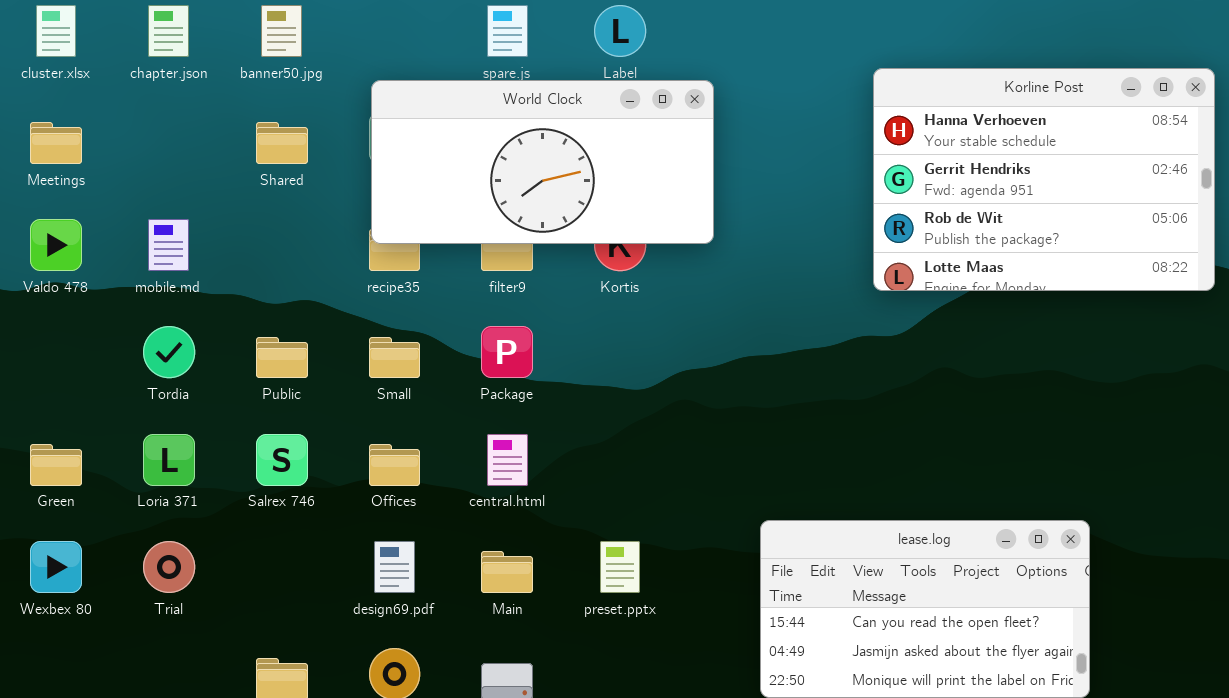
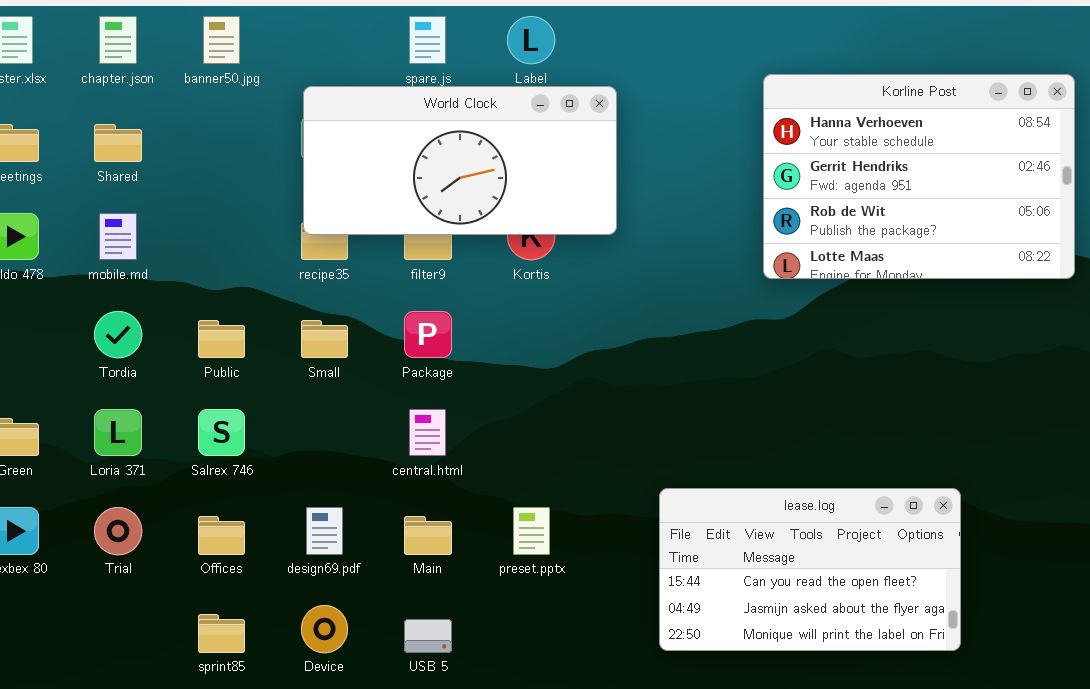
Shared: [256,122,308,164] -> [94,124,142,162], moved
Offices: [369,444,420,486] -> [198,516,245,555], moved

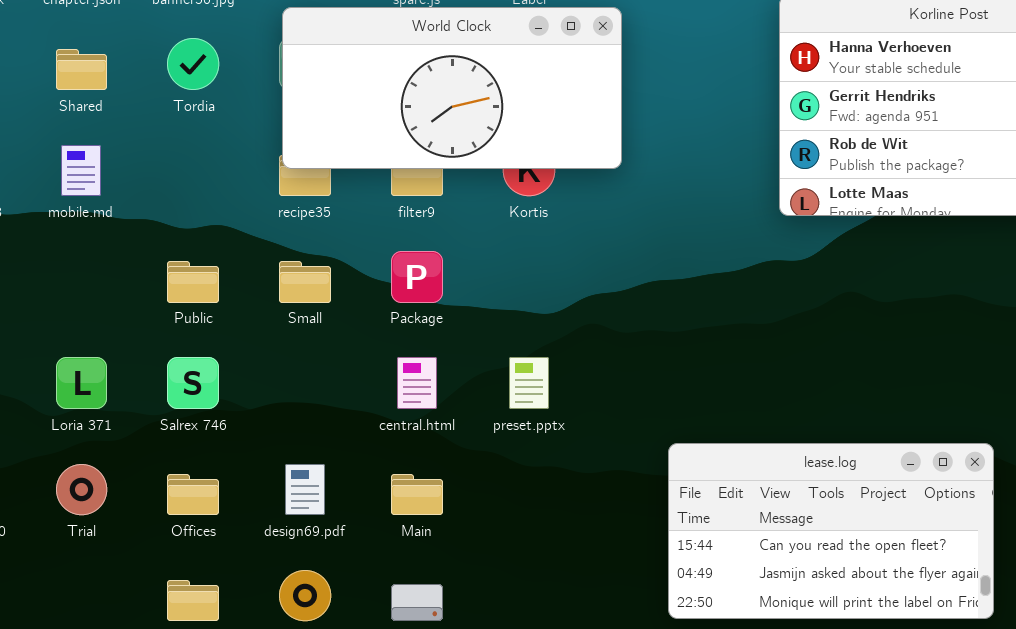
Tordia: [94,311,142,358] -> [167,38,219,90], moved
preset.pptx: [513,507,550,555] -> [509,357,549,409], moved

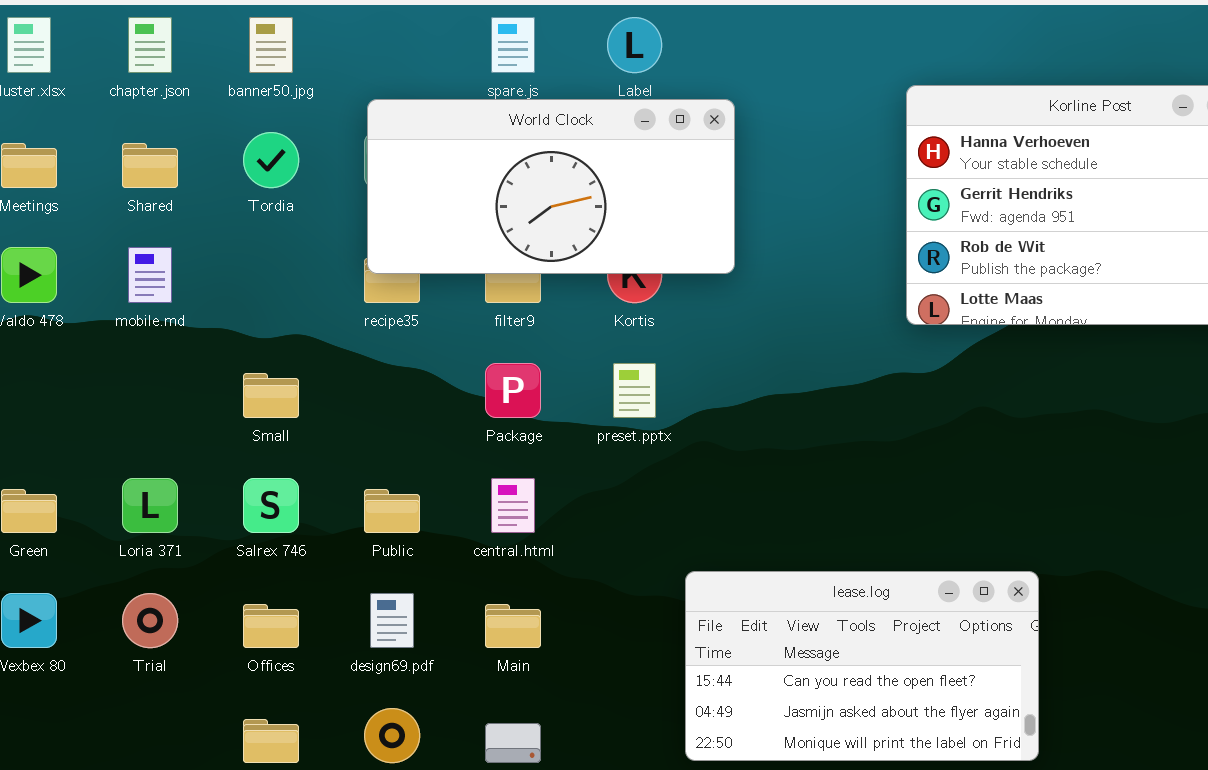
Public: [167,261,219,303] -> [364,489,420,533], moved
Small: [279,261,331,303] -> [243,373,299,418], moved
preset.pptx: [509,357,549,409] -> [613,363,656,418], moved
lease.log: [668,443,994,619] -> [685,571,1039,761], moved

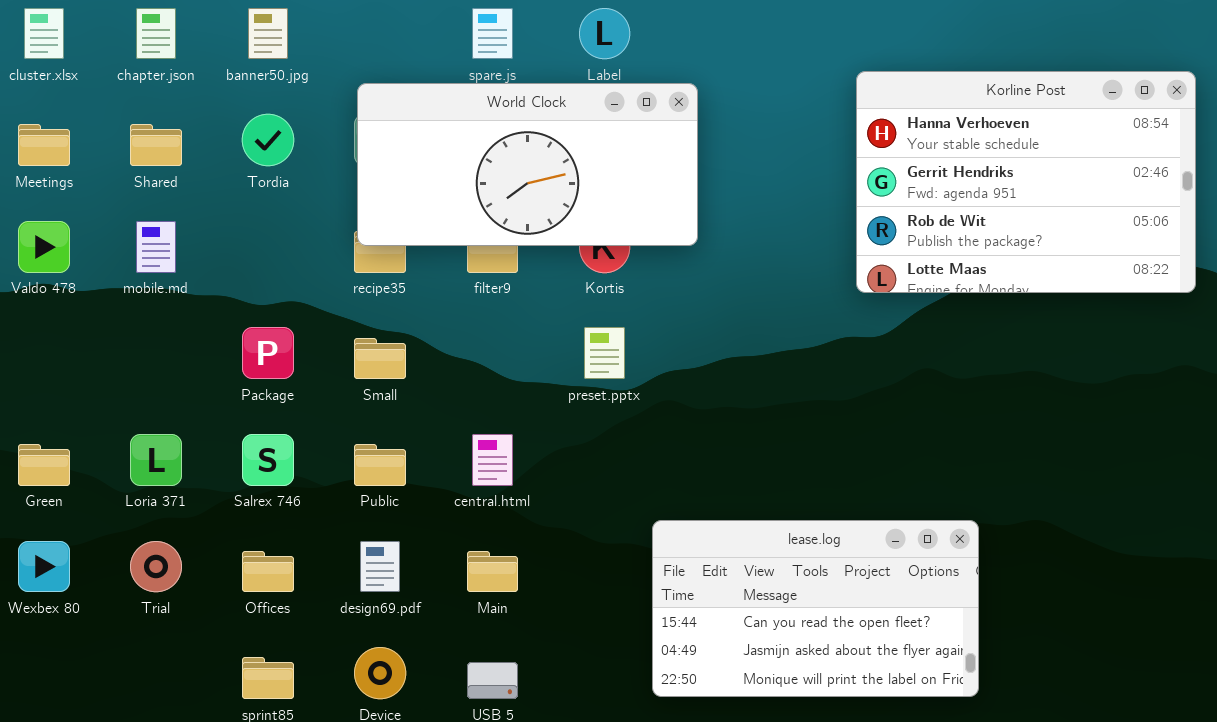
Package: [485,363,541,418] -> [242,327,294,379], moved
Small: [243,373,299,418] -> [354,338,406,379], moved

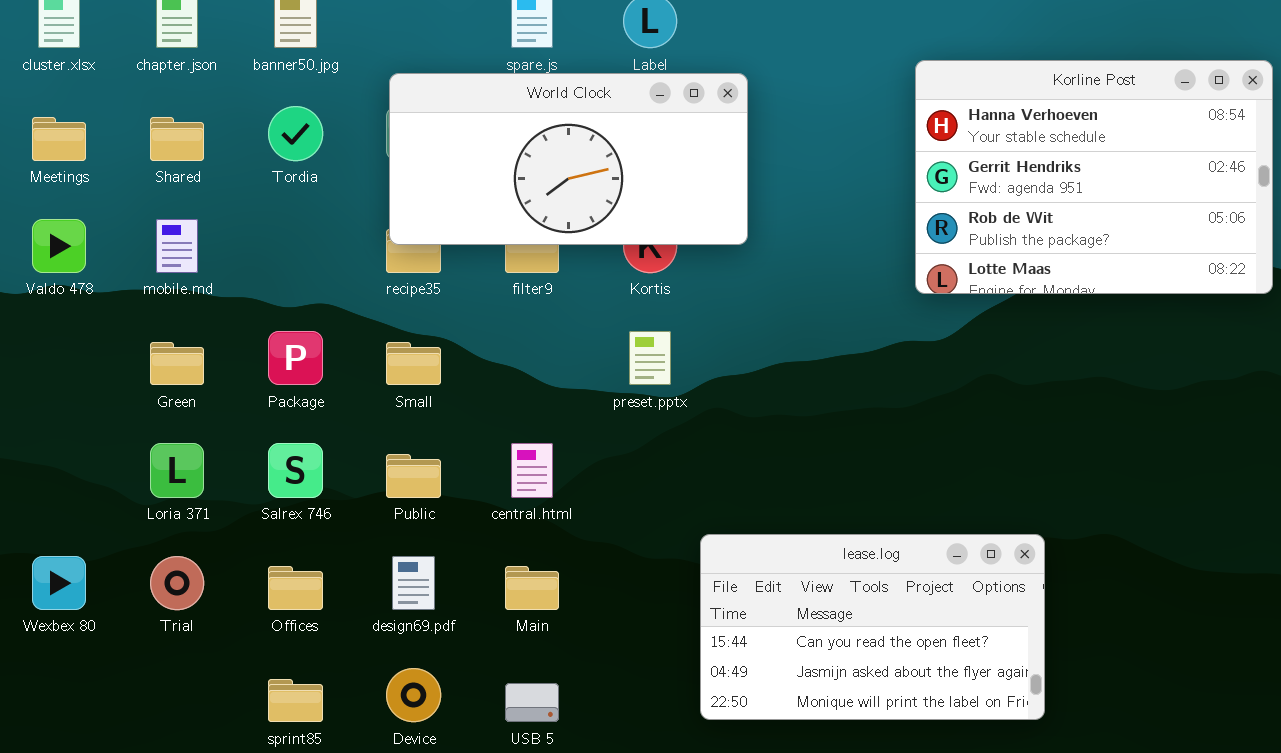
Green: [18,444,70,486] -> [150,342,204,385], moved

